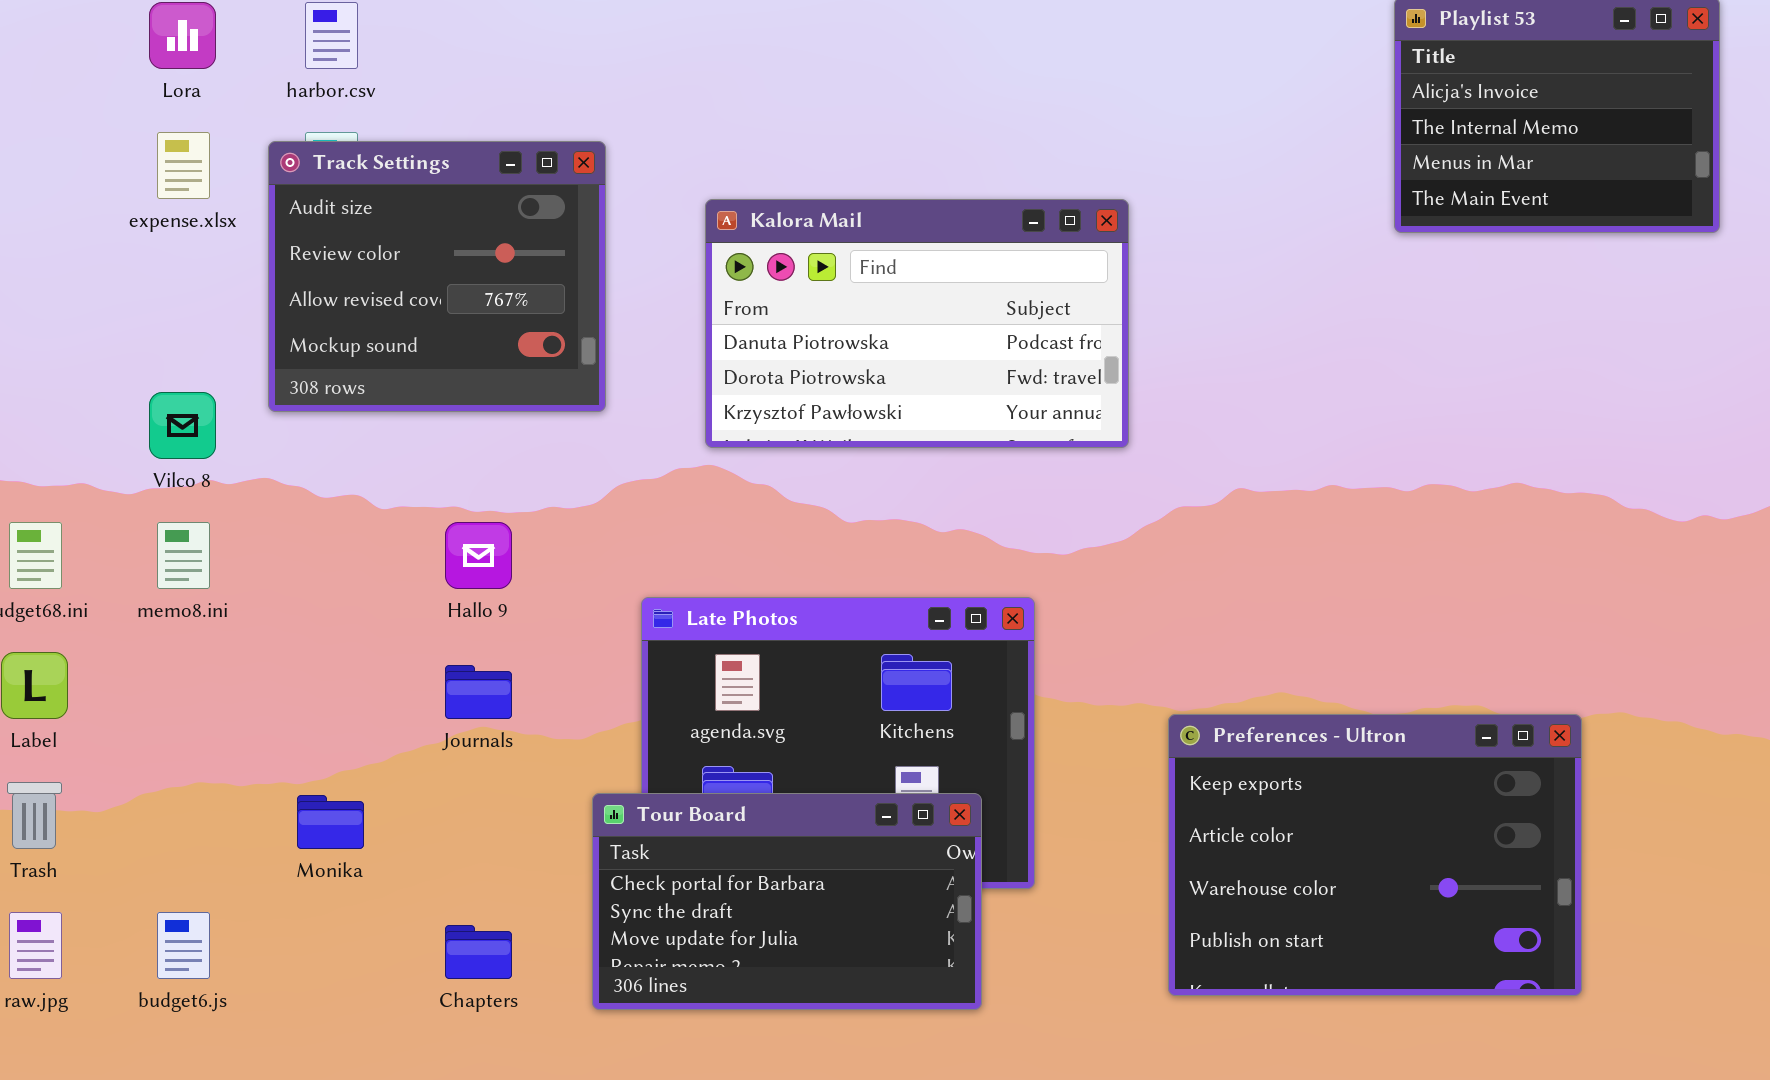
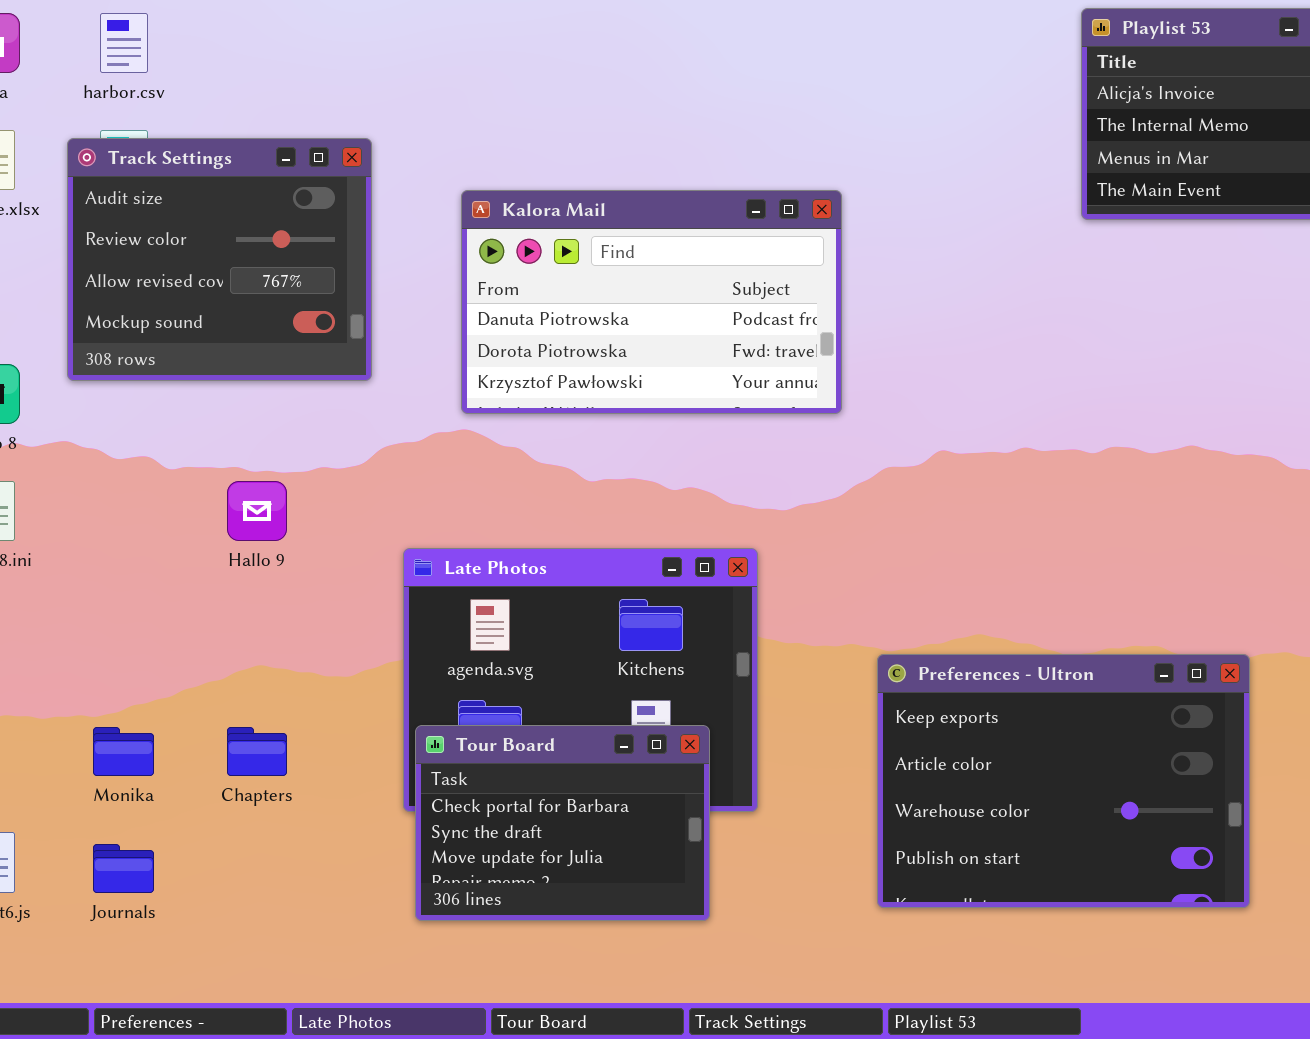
Journals: [445,665,512,719] -> [93,844,154,893], moved
Tour Board: [592,793,982,1010] -> [415,725,710,921], resized
Chapters: [445,925,512,979] -> [227,727,287,776], moved

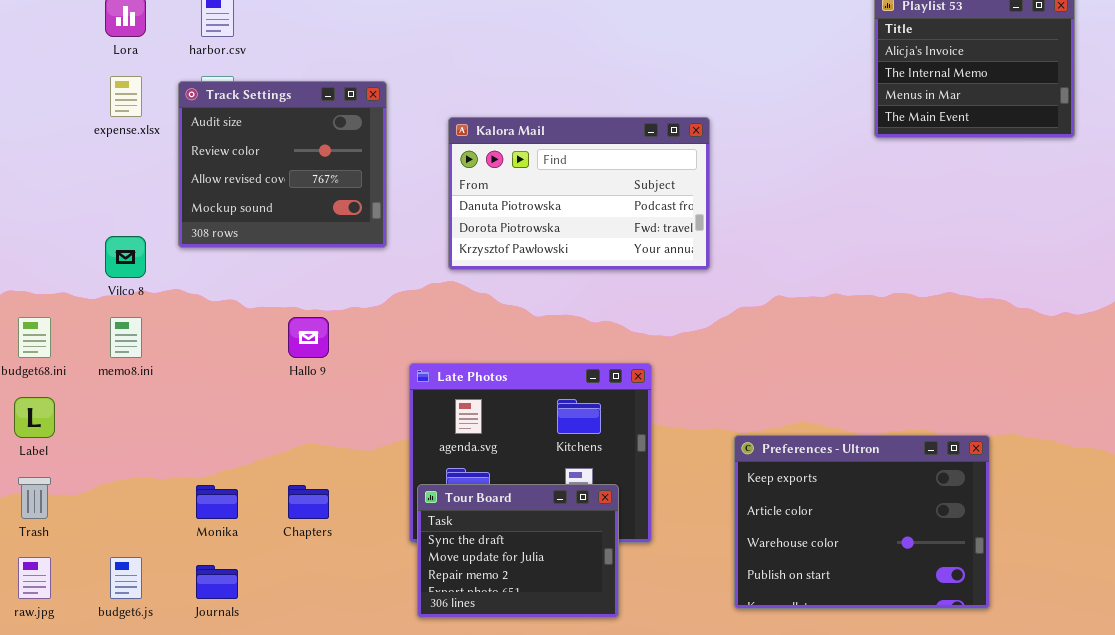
Tour Board: [415,725,710,921] -> [417,484,619,618], scrolled down 1 row

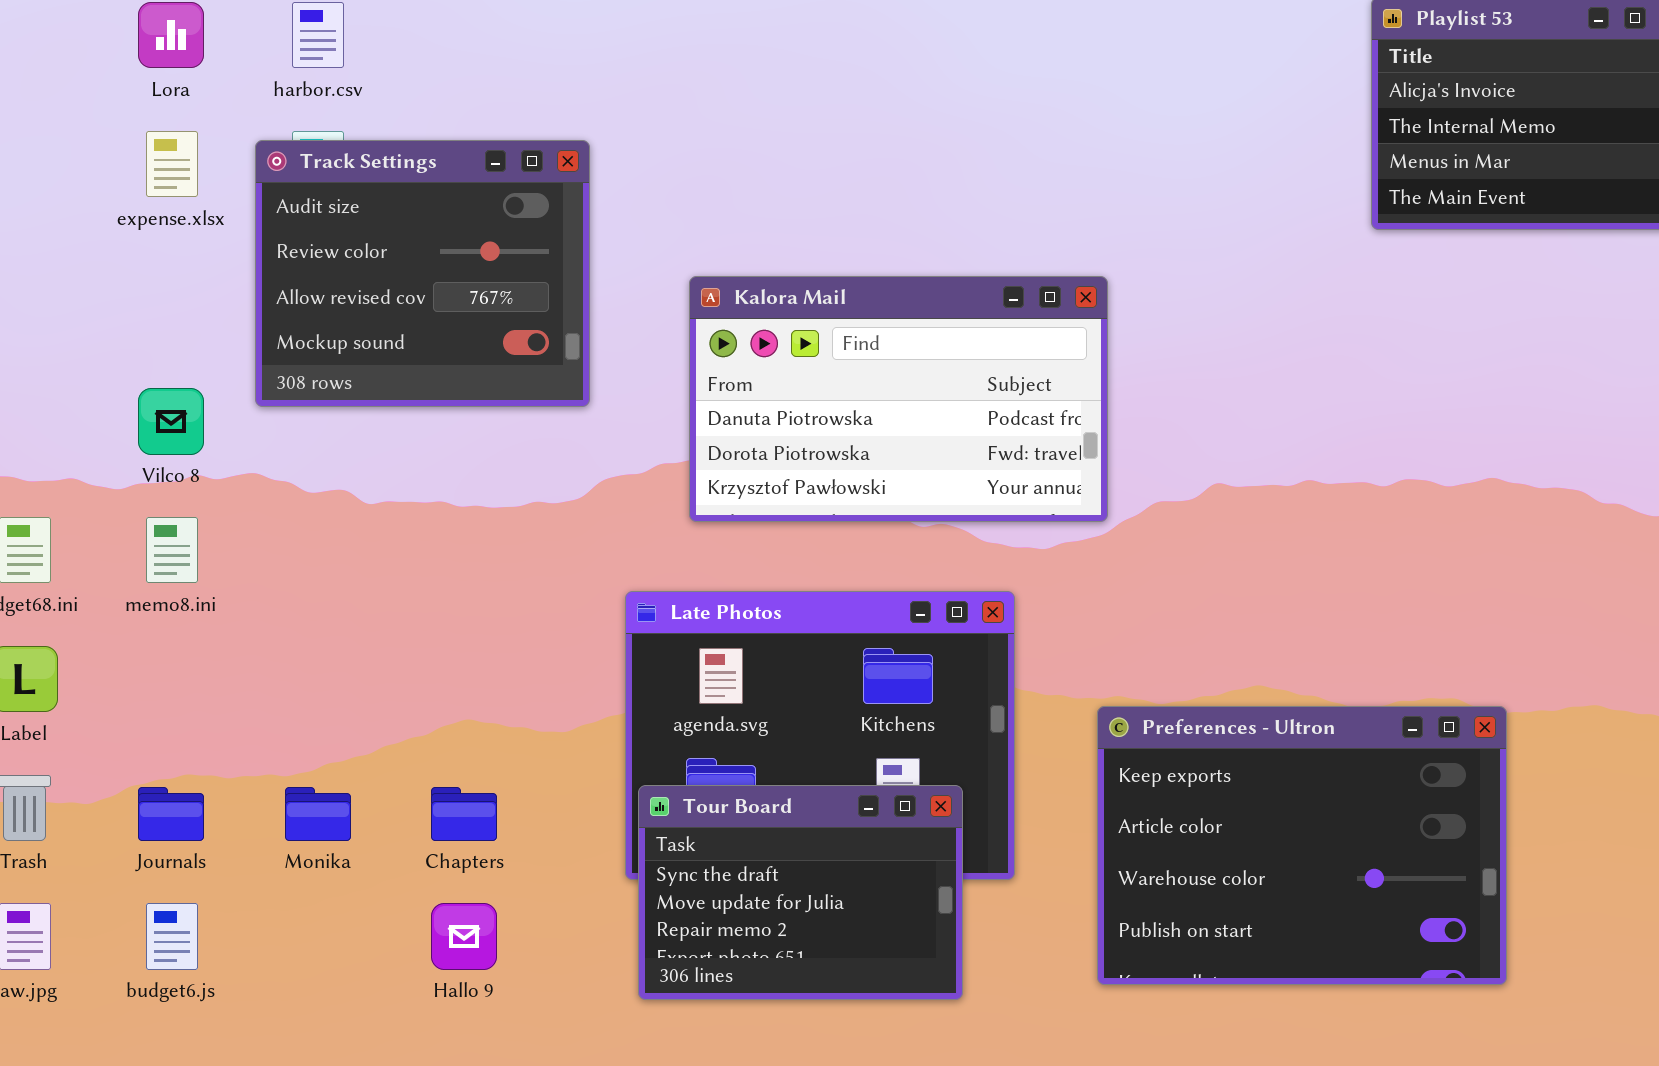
Kalora Mail: [448,117,710,270] -> [689,276,1108,522], moved
Hallo 9: [288,317,329,358] -> [431,903,497,970], moved
Preferences - Ultron: [734,435,990,609] -> [1097,706,1507,985], moved
Journals: [196,565,238,599] -> [138,787,204,841], moved

